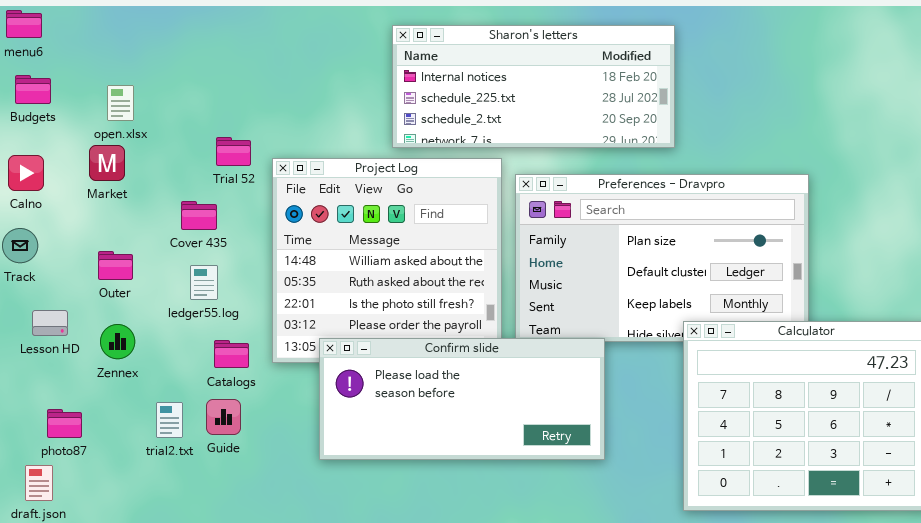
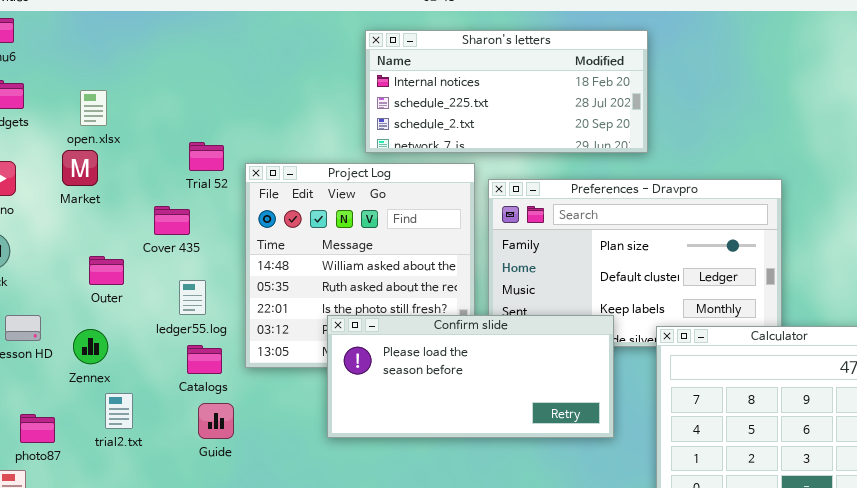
Outer: [98,251,133,280] -> [89,256,124,285], moved
ledger55.log: [190,265,218,300] -> [179,280,206,315], moved
Confirm slide: [319,338,605,460] -> [327,315,614,438], moved
Guide: [206,399,241,435] -> [198,403,234,439], moved
trial2.txt: [156,402,183,438] -> [105,393,133,429], moved

